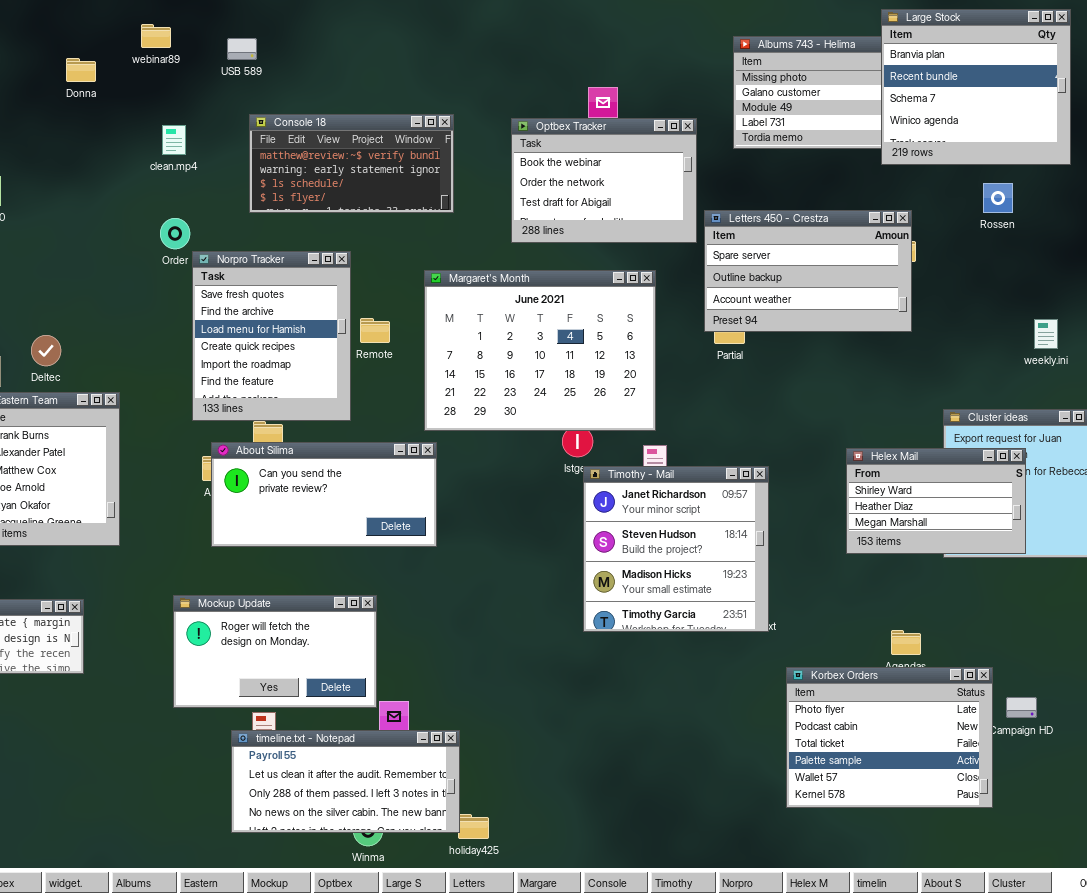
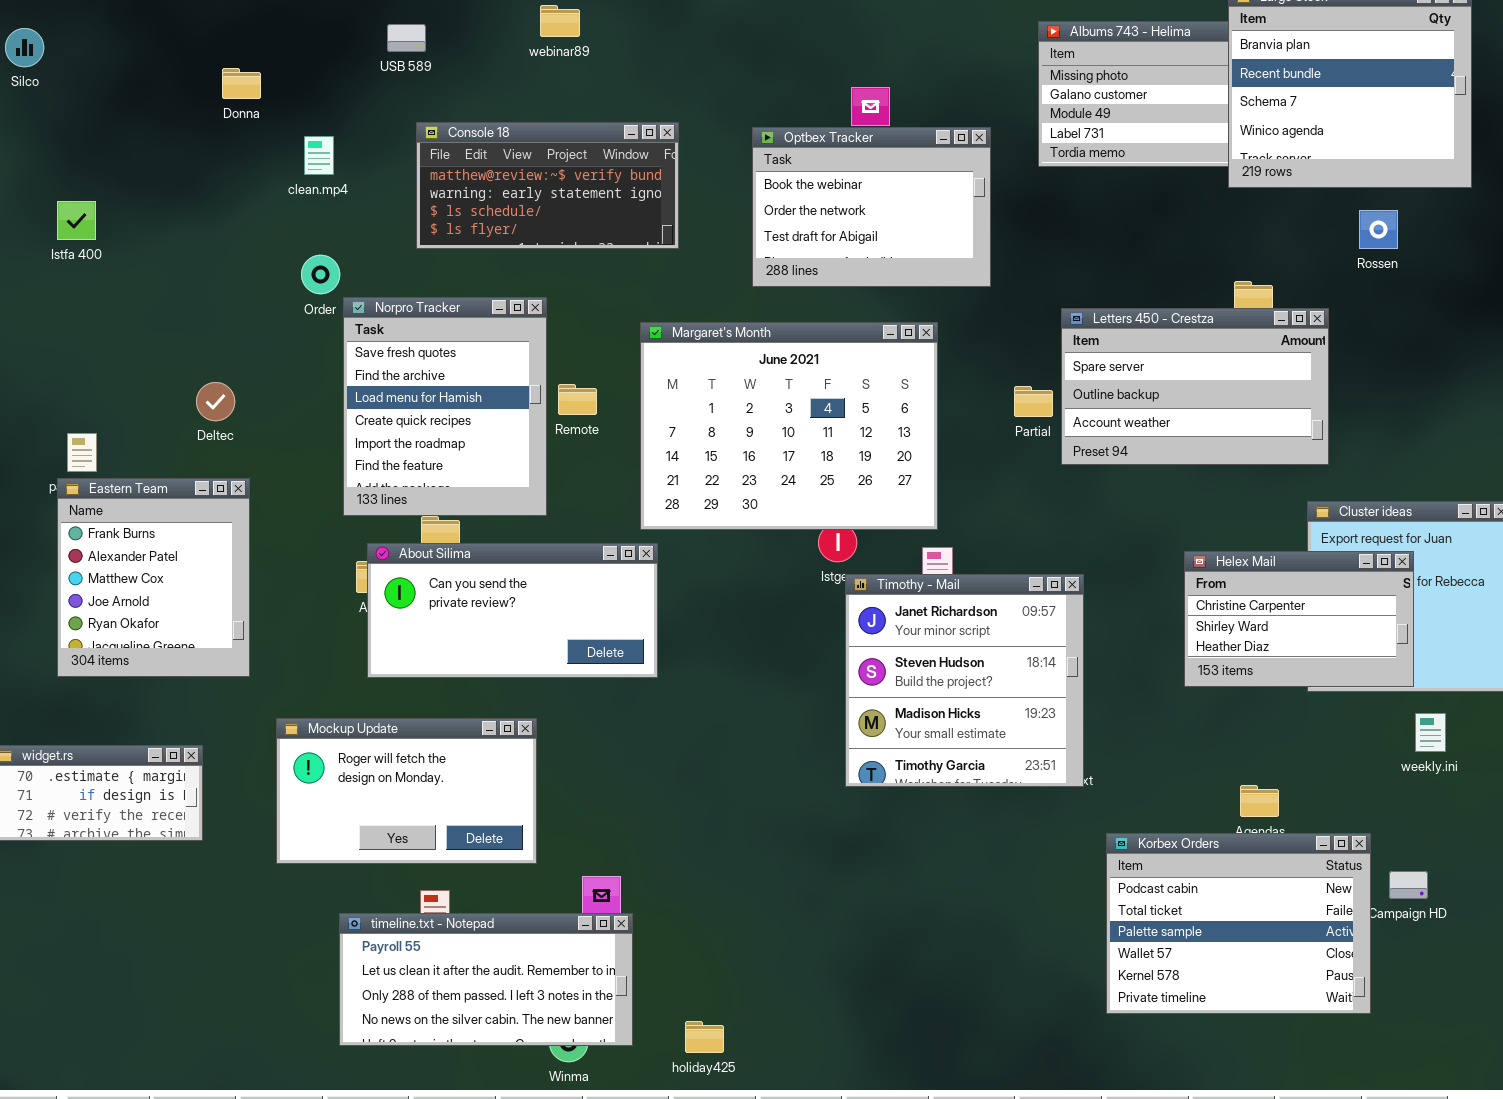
webinar89: [141,24,171,48] -> [540,5,580,37], moved
Donna: [66,58,96,82] -> [222,68,261,99], moved
Letters 450 - Crestza: [704,210,912,332] -> [1061,308,1329,465], moved
weekly.ini: [1034,319,1058,349] -> [1415,713,1446,752], moved
Deltec: [31,335,61,366] -> [196,382,235,421], moved
Helex Mail: [846,448,1026,554] -> [1184,551,1414,687], scrolled up 1 row
Mockup Update: [173,595,377,708] -> [276,718,537,864], moved
Korbex Orders: [786,667,993,808] -> [1106,833,1371,1014], scrolled down 1 row
timeline.txt - Notepad: [231,730,460,833] -> [339,913,633,1046], moved

